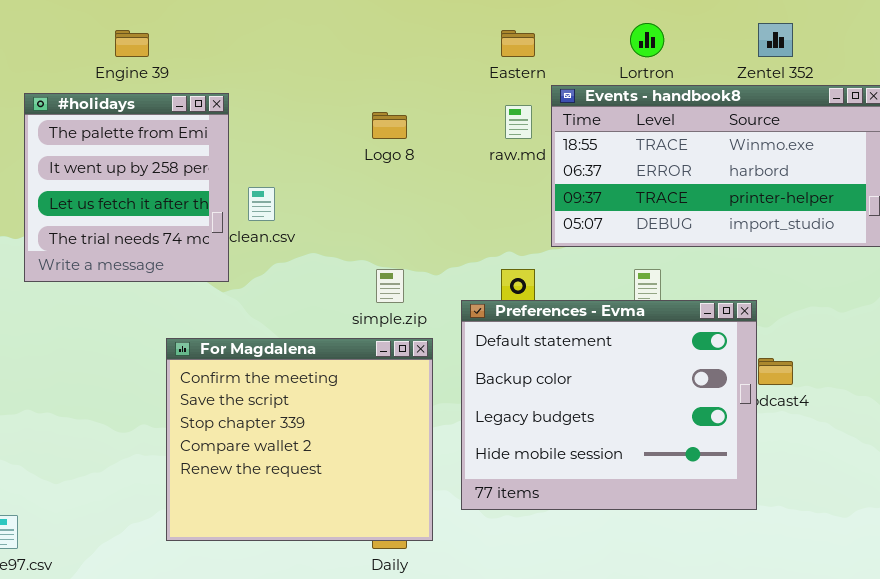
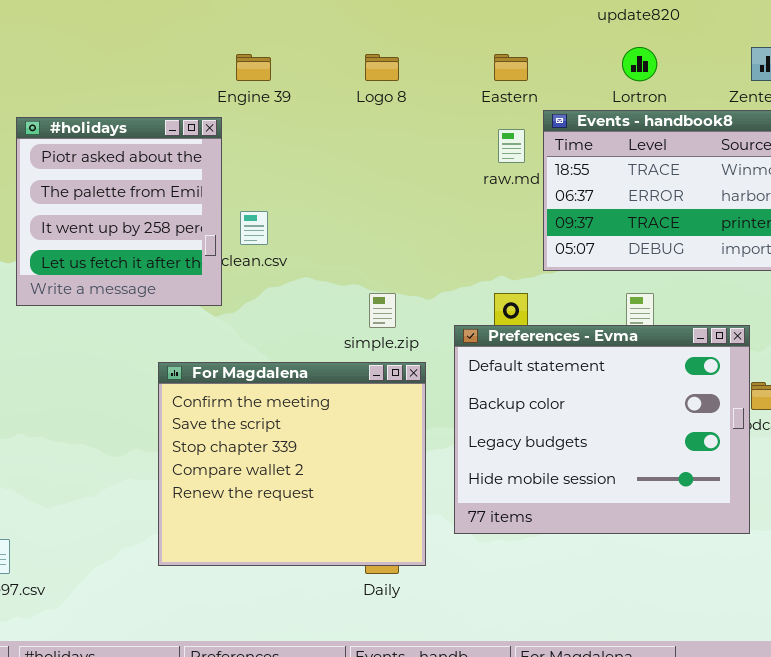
Engine 39: [115,30,149,57] -> [236,54,271,81], moved
#holidays: [24,93,229,282] -> [16,117,222,306], scrolled up 1 row
Logo 8: [372,112,407,139] -> [365,54,399,81], moved

